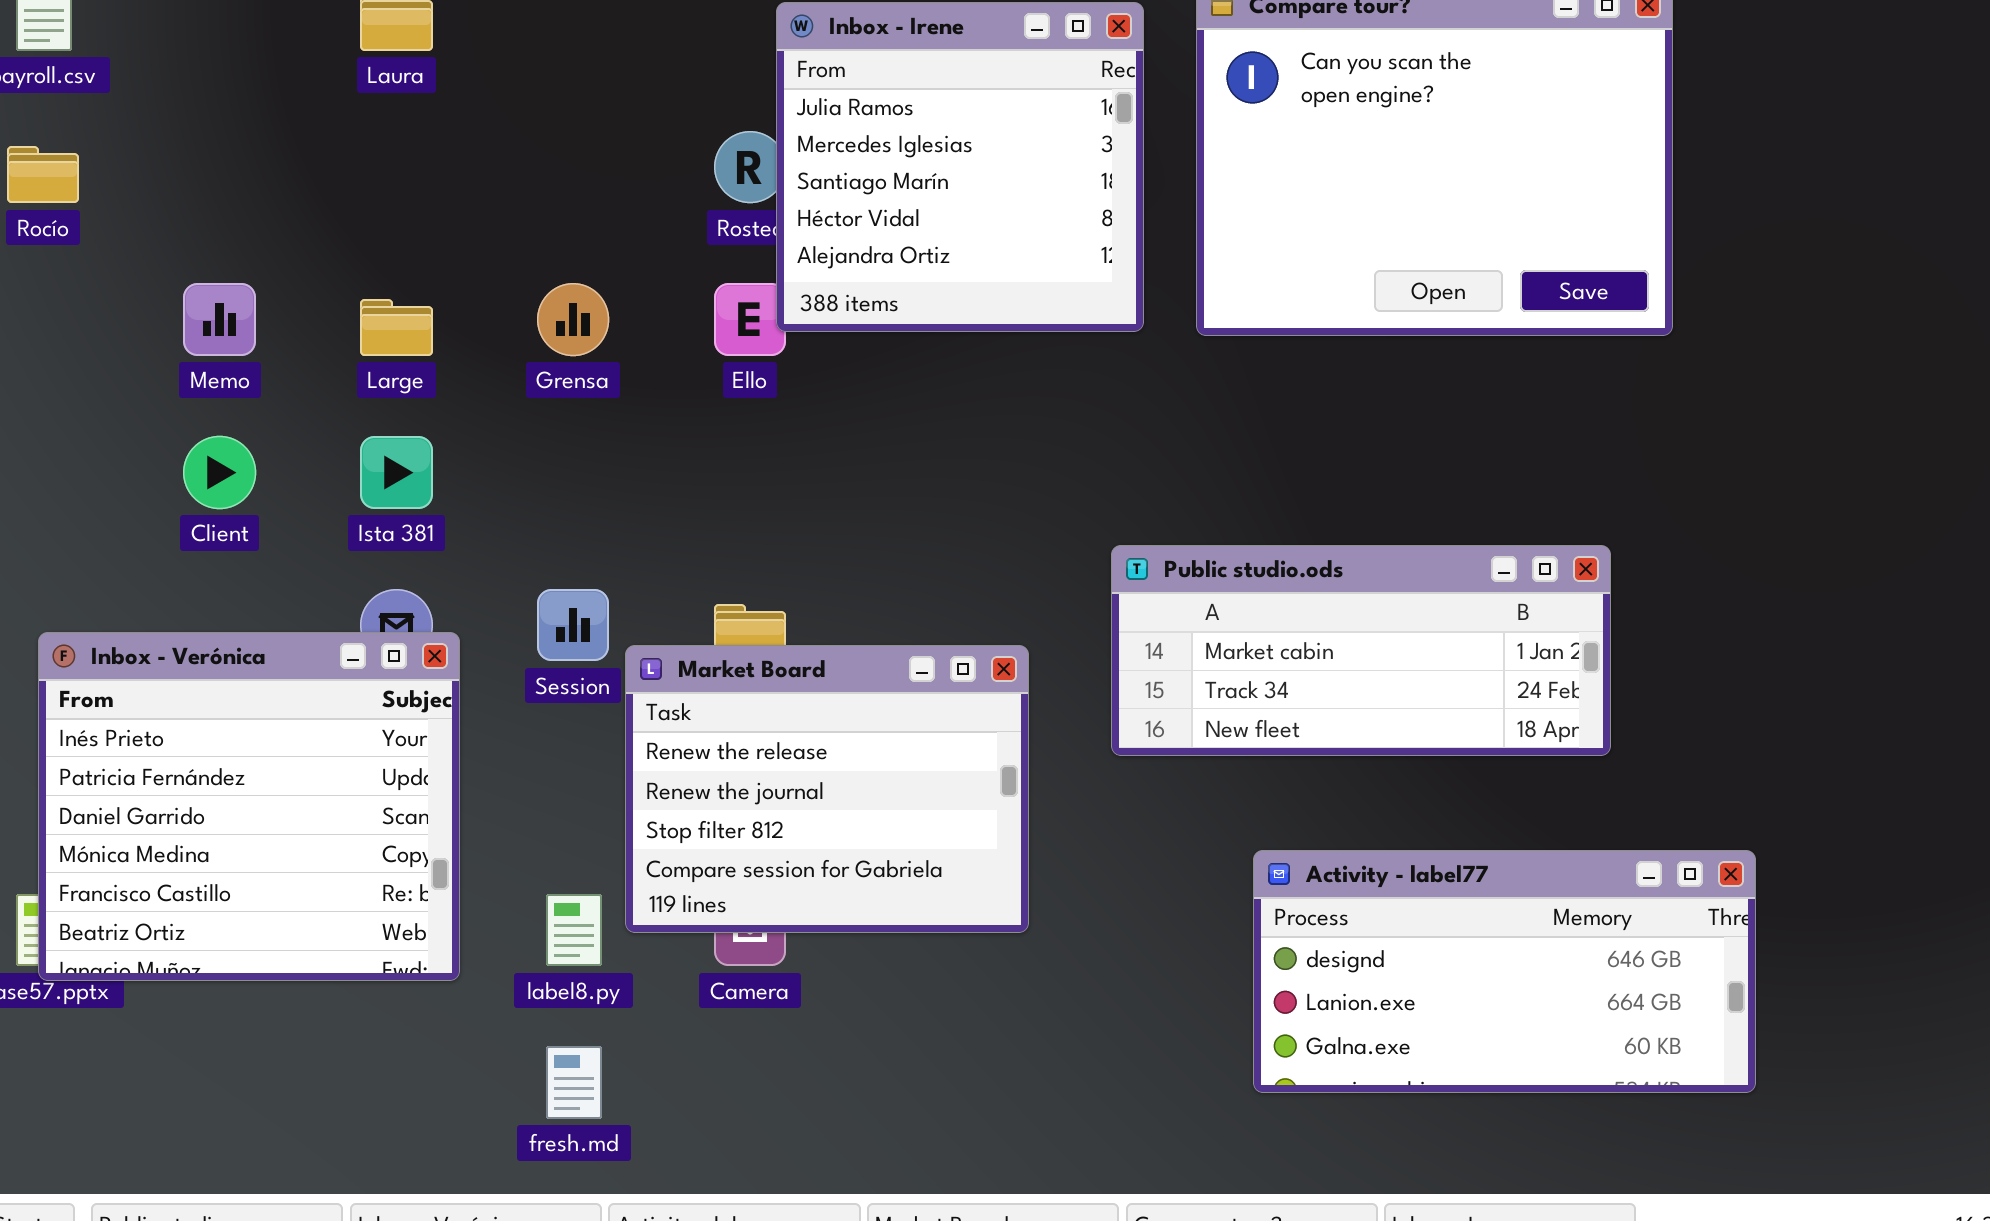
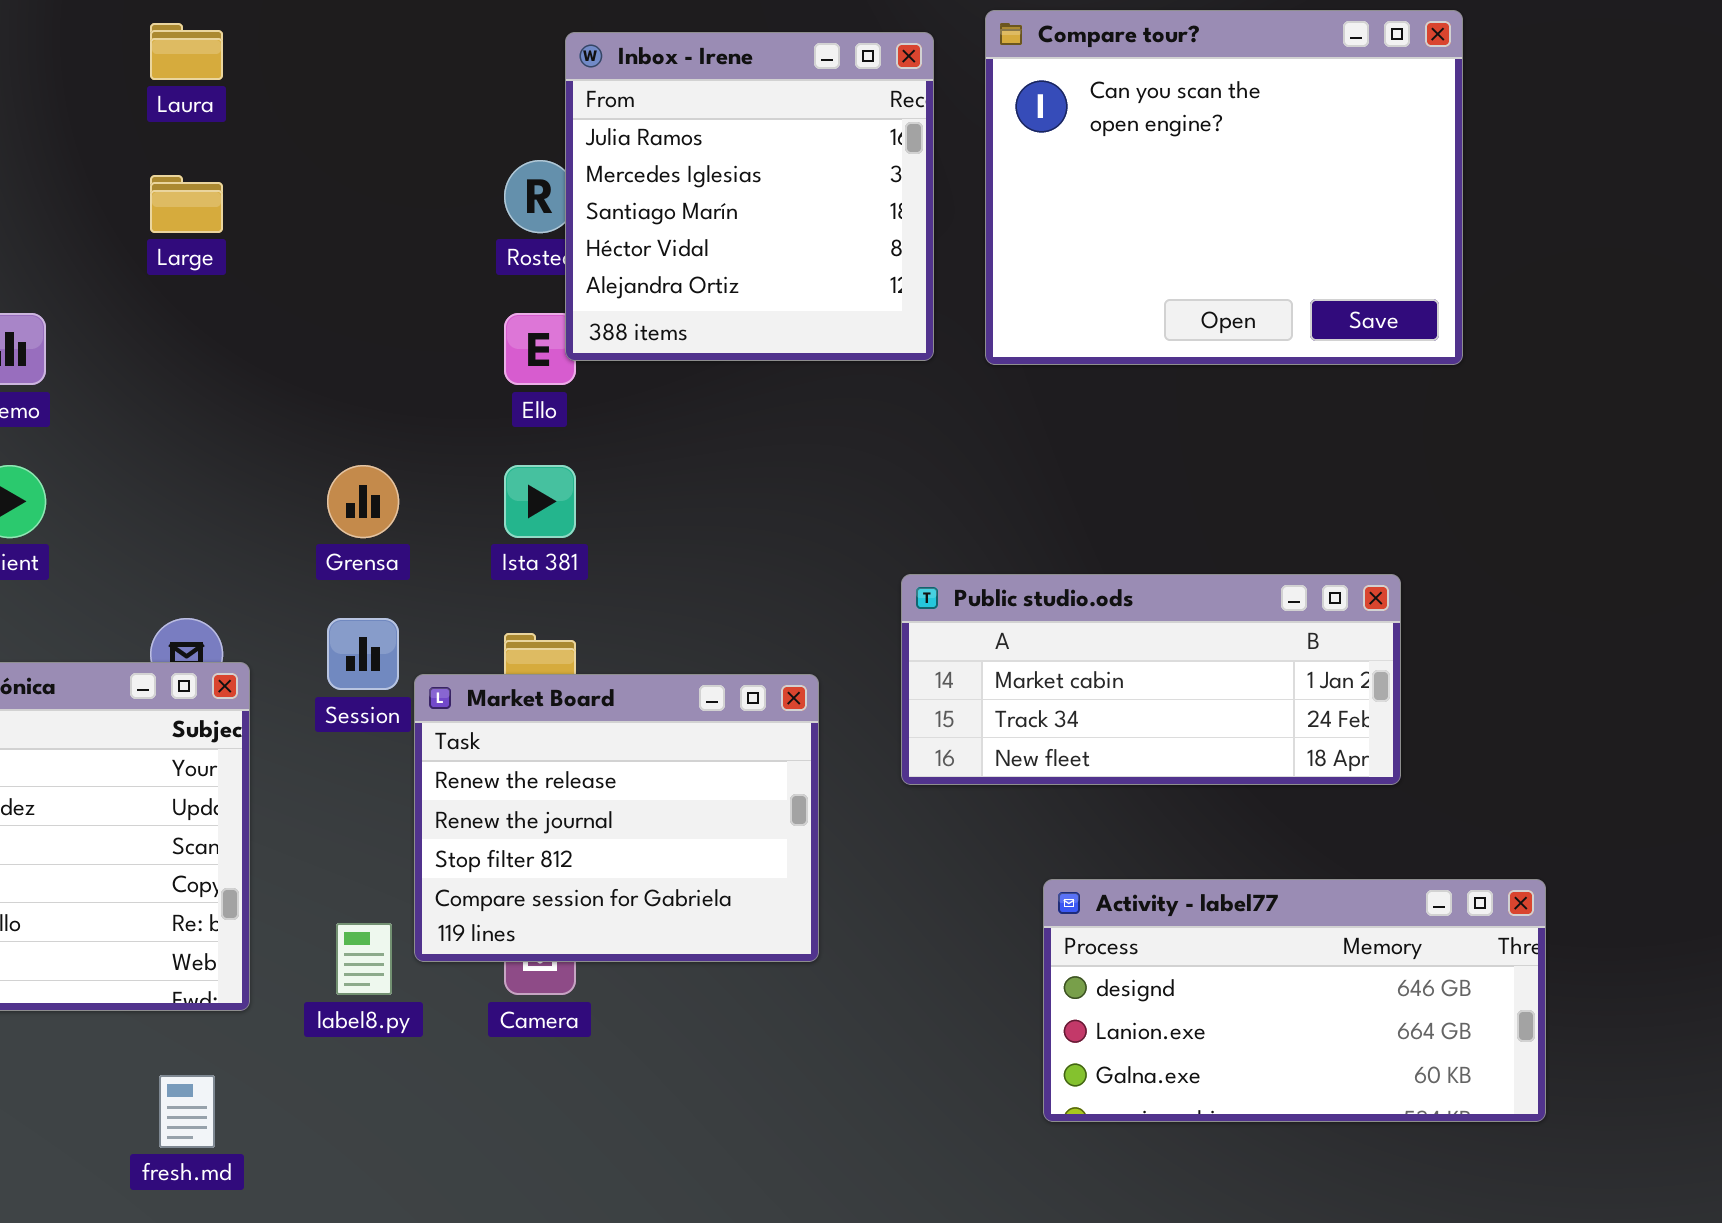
Grensa: [537,283,609,356] -> [327,465,399,538], moved
Large: [360,299,433,356] -> [150,175,223,233], moved
Ista 381: [360,436,433,509] -> [504,465,576,538], moved
fresh.md: [546,1046,602,1119] -> [159,1075,215,1148], moved

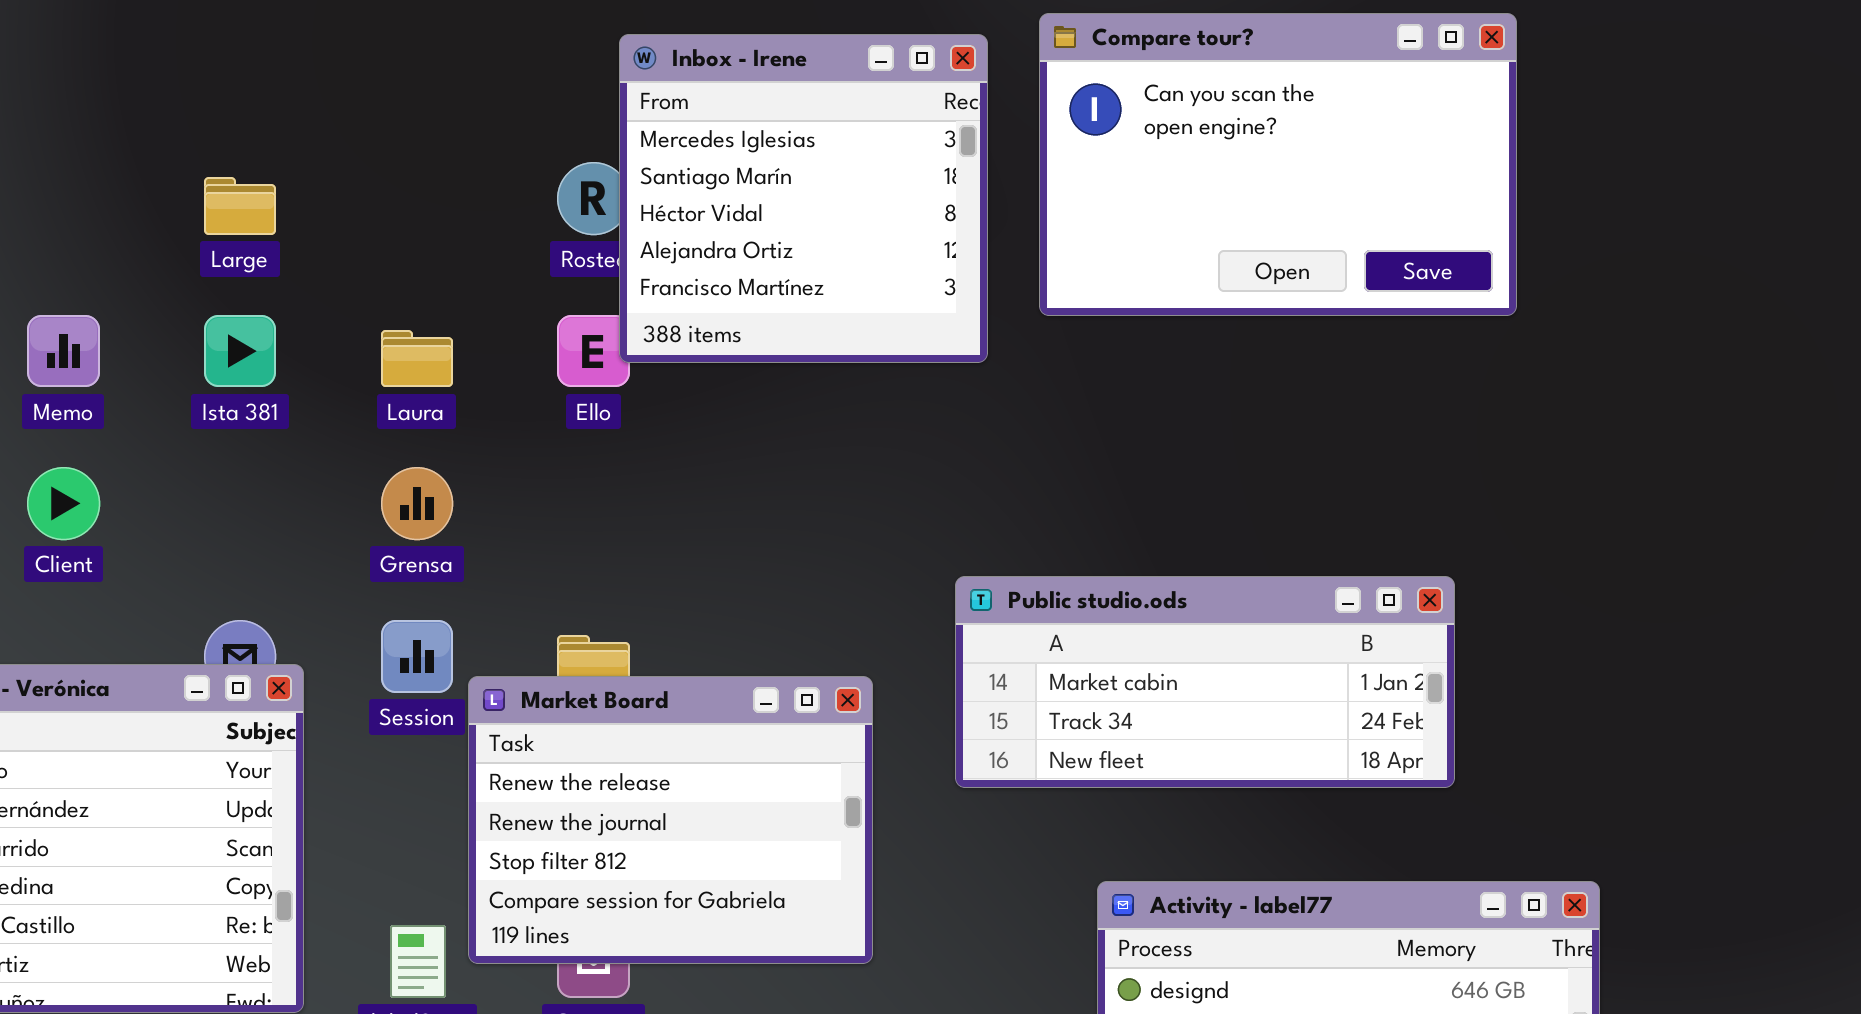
Compare tour?: [985,10,1463,365] -> [1039,13,1517,316], resized
Laura: [150,23,223,80] -> [381,330,453,387], moved
Inbox - Irene: [565,32,934,361] -> [619,34,988,363], scrolled down 1 row
Ista 381: [504,465,576,538] -> [204,315,276,387], moved

